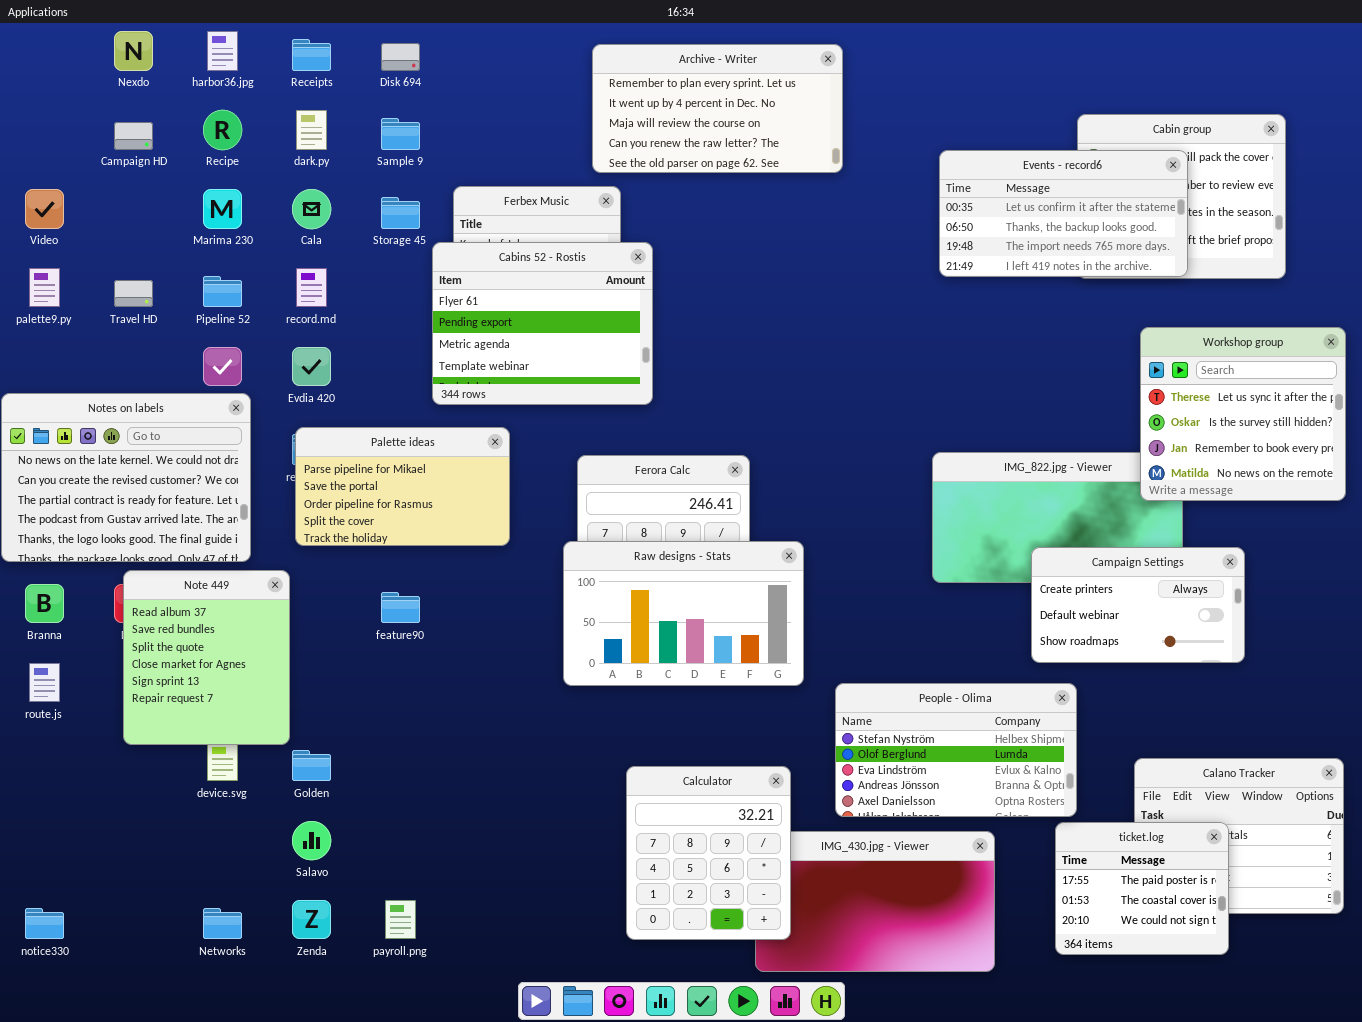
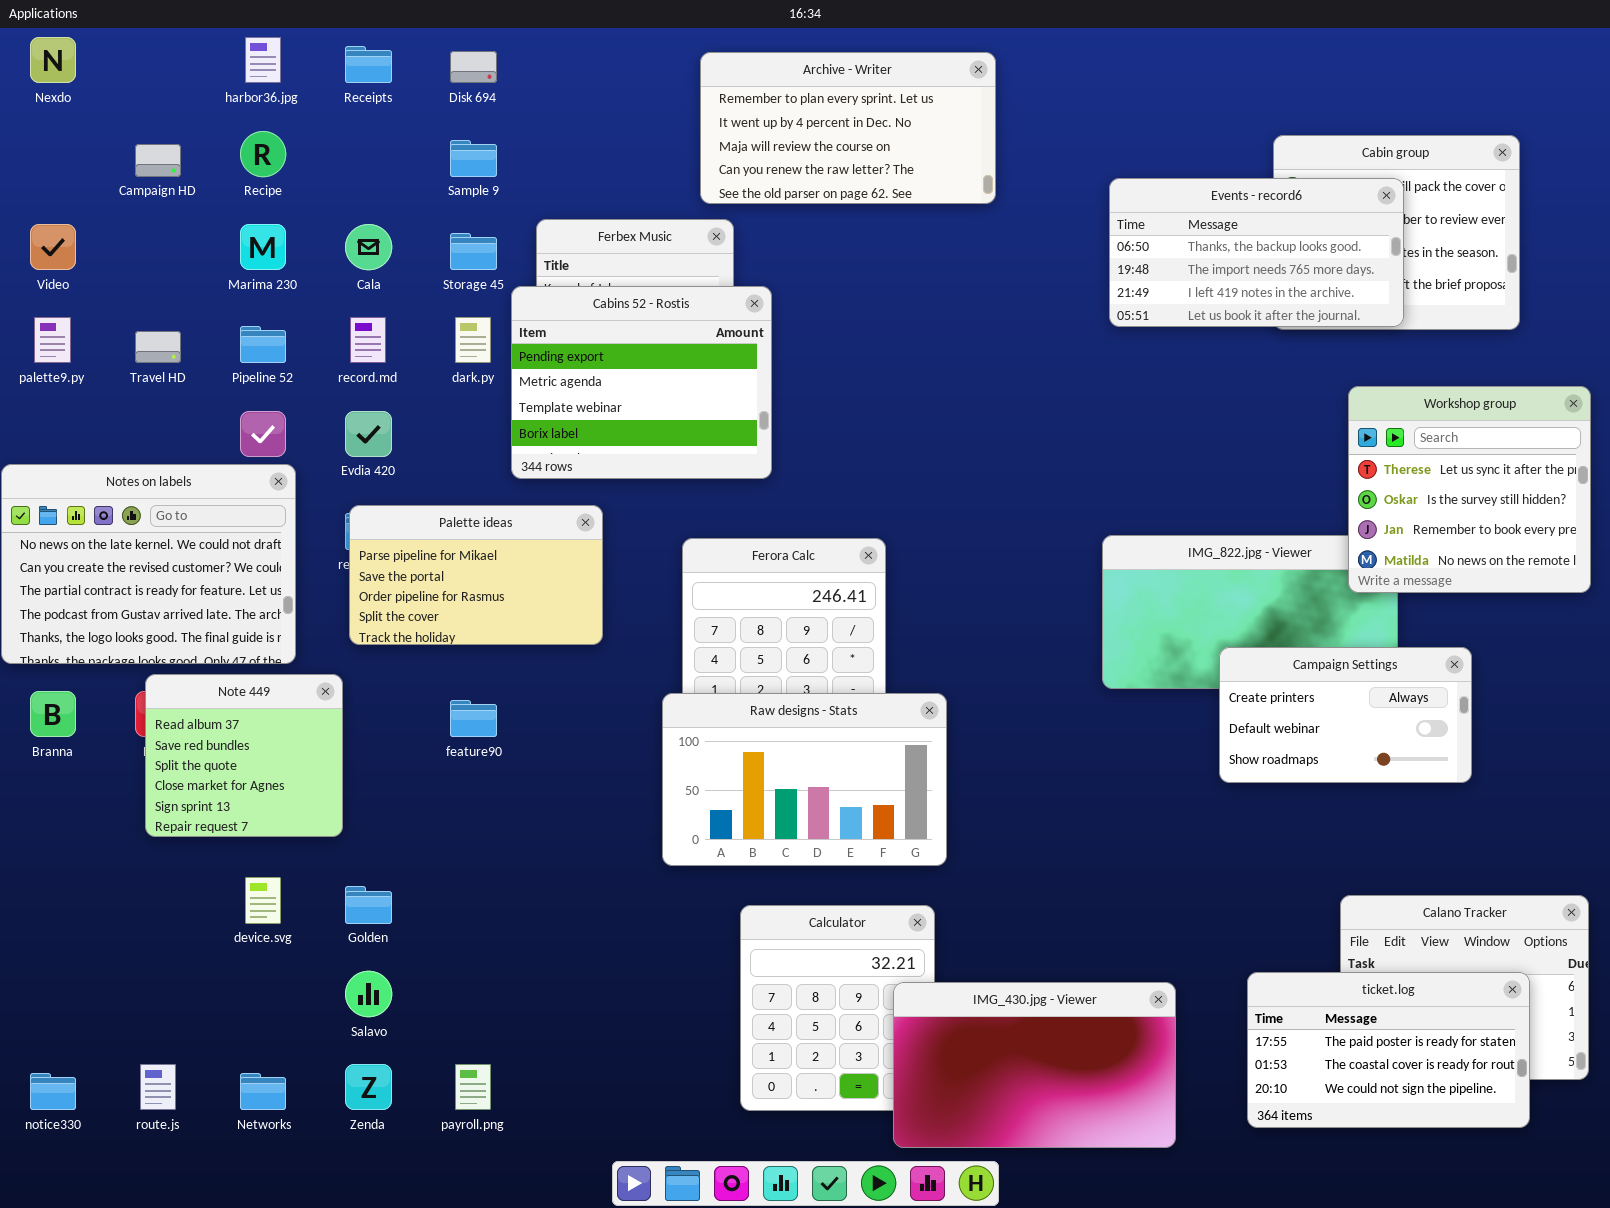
Nexdo: [114,31,153,71] -> [30,37,76,83], moved
dark.py: [296,110,327,150] -> [455,317,491,363], moved
Events - record6: [939,150,1188,277] -> [1109,178,1404,327], scrolled down 1 row
Cabins 52 - Rostis: [432,242,653,405] -> [511,286,772,479], scrolled down 1 row
Raw designs - Stats: [563,541,804,686] -> [662,693,947,866], moved
Note 449: [123,570,290,745] -> [145,674,343,837], resized
route.js: [29,663,60,702] -> [140,1064,176,1110], moved
People - Olima: [835,683,1077,817] -> none, closed
ticket.log: [1055,822,1229,955] -> [1247,972,1530,1128], resized
IMG_430.jpg - Viewer: [755,831,995,972] -> [893,982,1176,1148], raised

